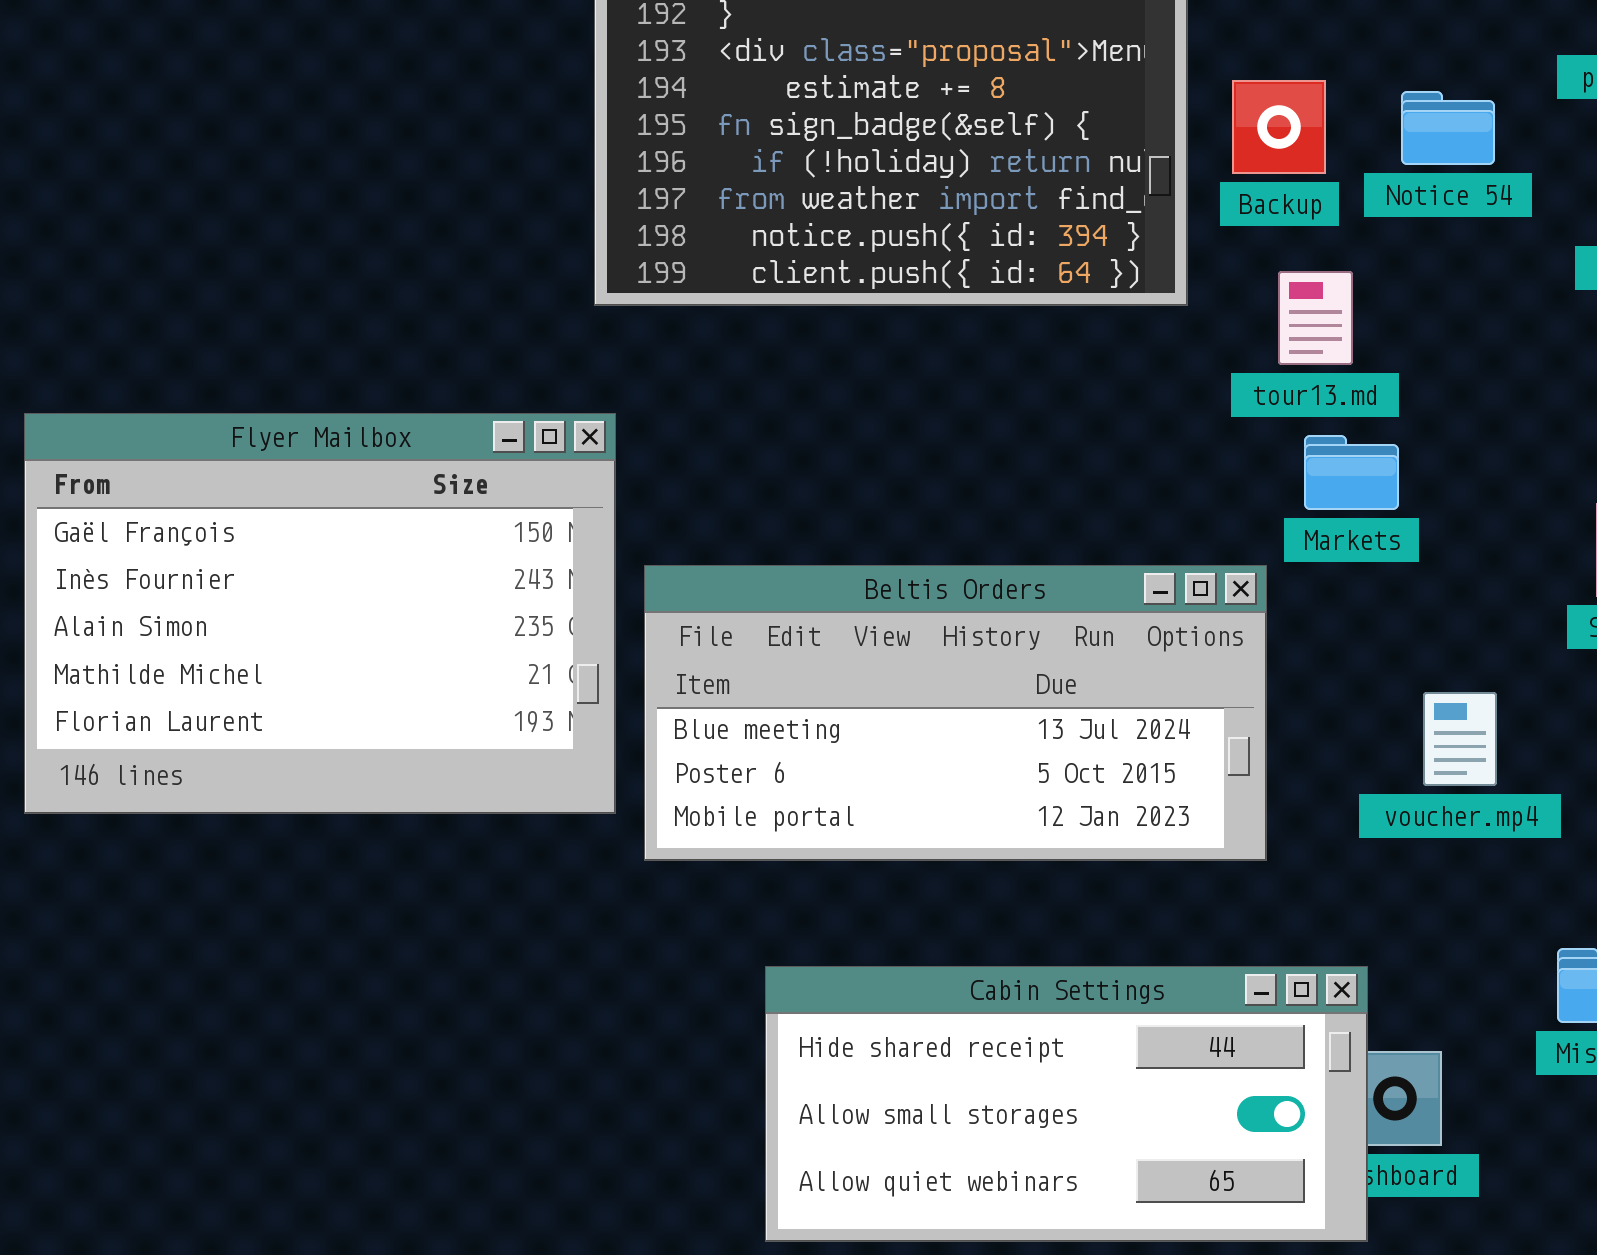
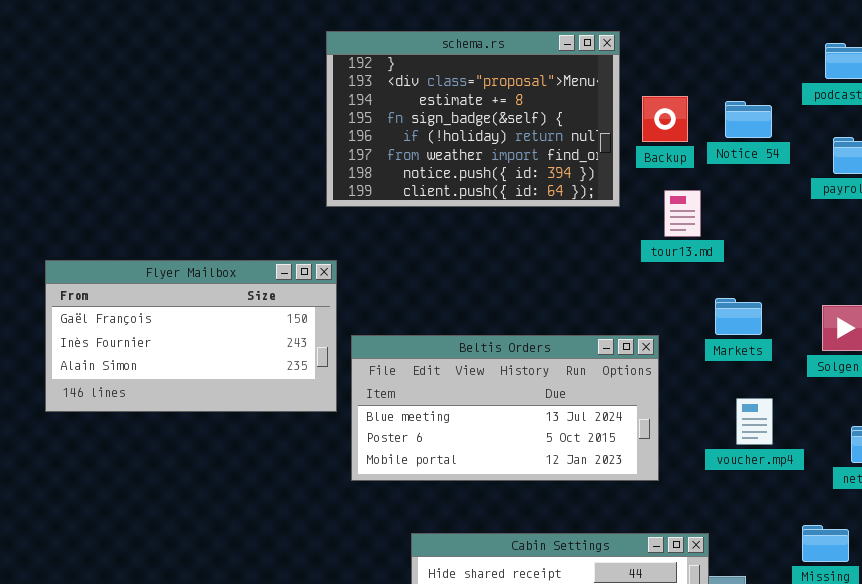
Flyer Mailbox: [24,413,616,814] -> [45,260,337,412], resized
Markets: [1304,435,1399,510] -> [715,298,762,335], moved

